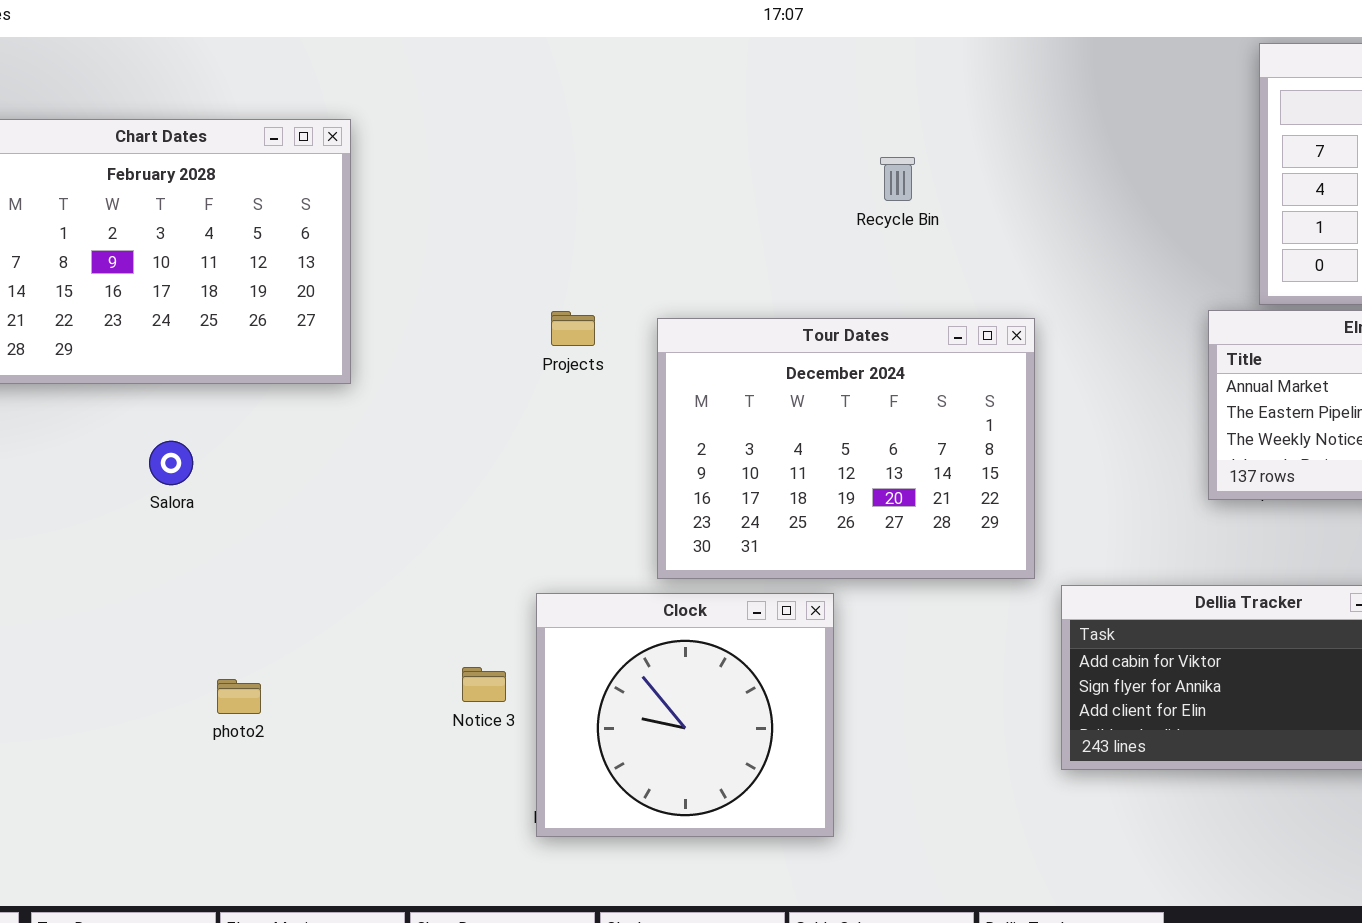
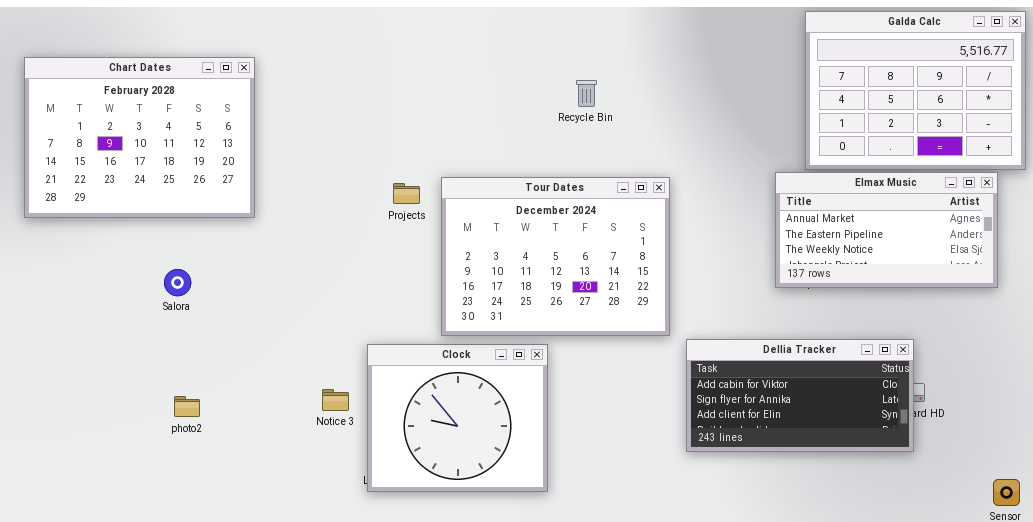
Projects: [551,311,595,346] -> [393,183,420,204], moved
Salora: [149,441,193,485] -> [164,269,191,296], moved

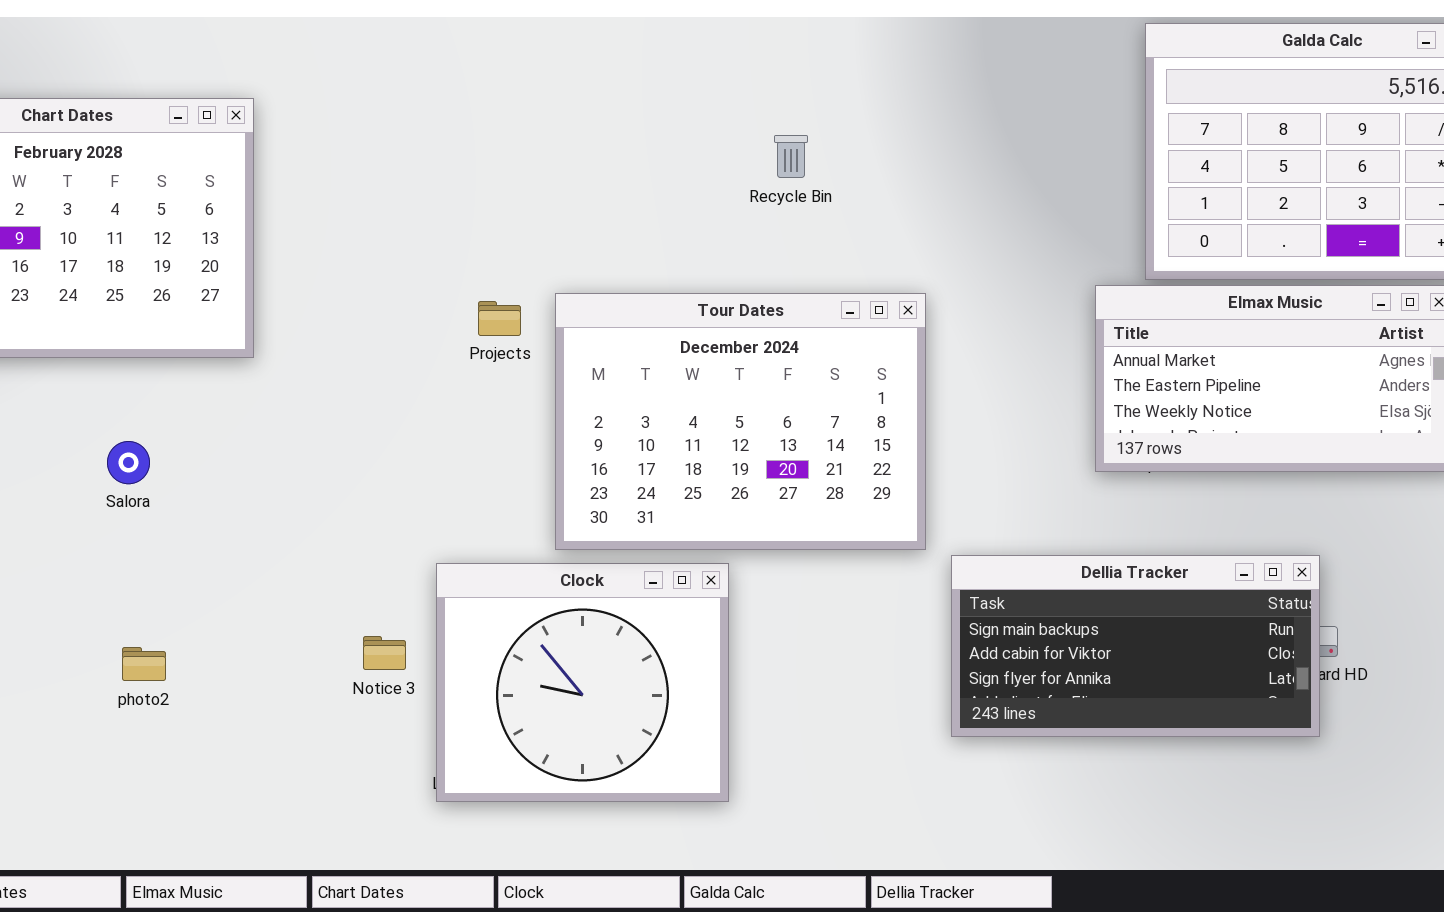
Dellia Tracker: [686,339,914,452] -> [951,555,1320,737], scrolled up 1 row

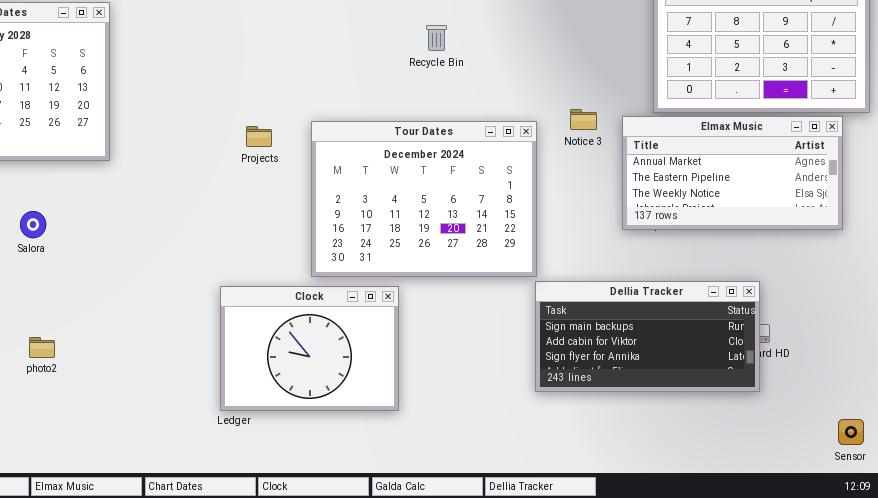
Tour Dates: [555,293,926,550] -> [311,121,537,277], moved
Clock: [436,563,729,802] -> [220,286,399,411], resized
Notice 3: [363,636,406,670] -> [570,109,597,130], moved

